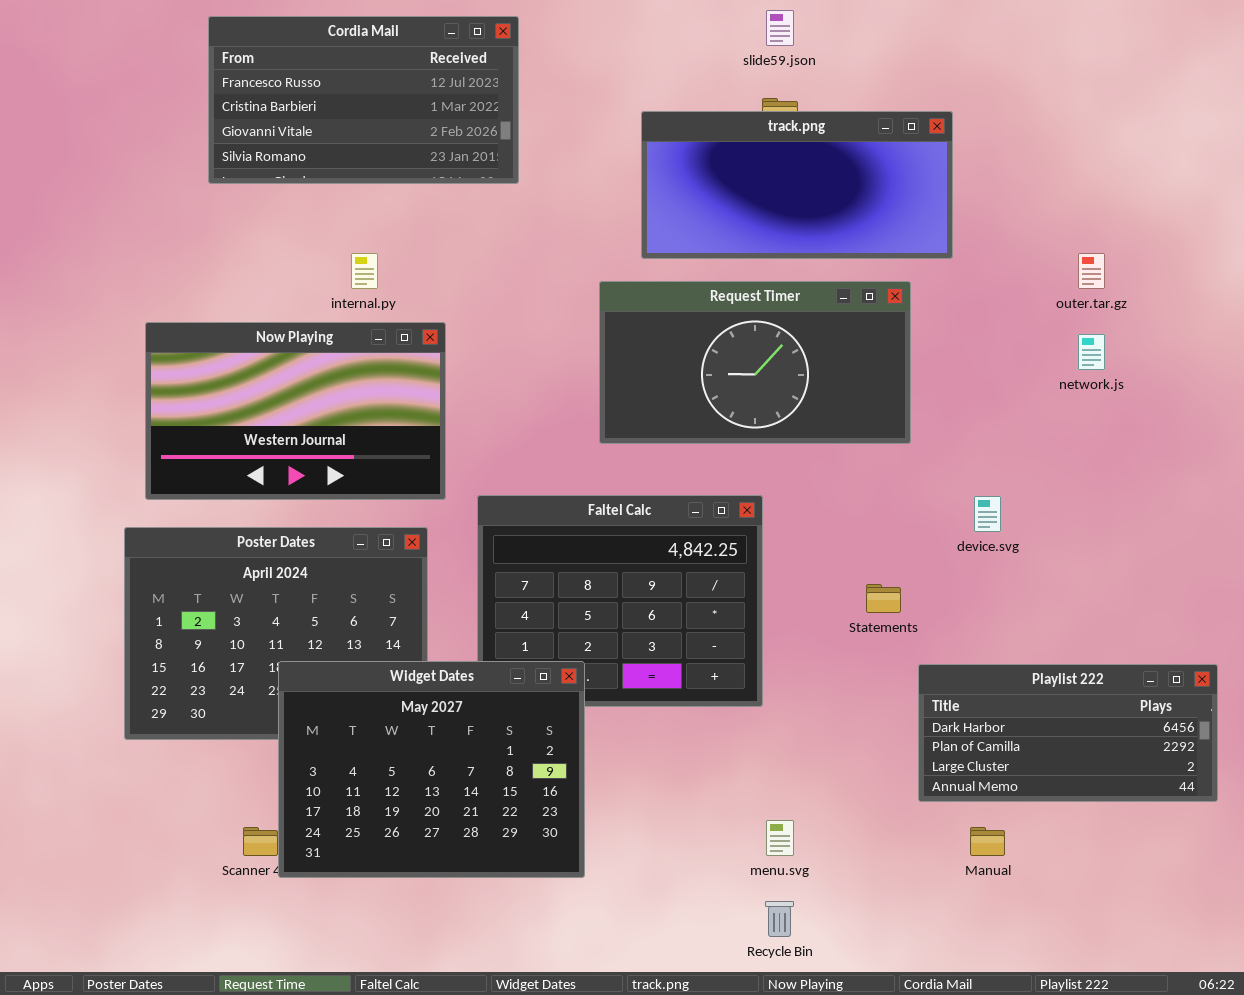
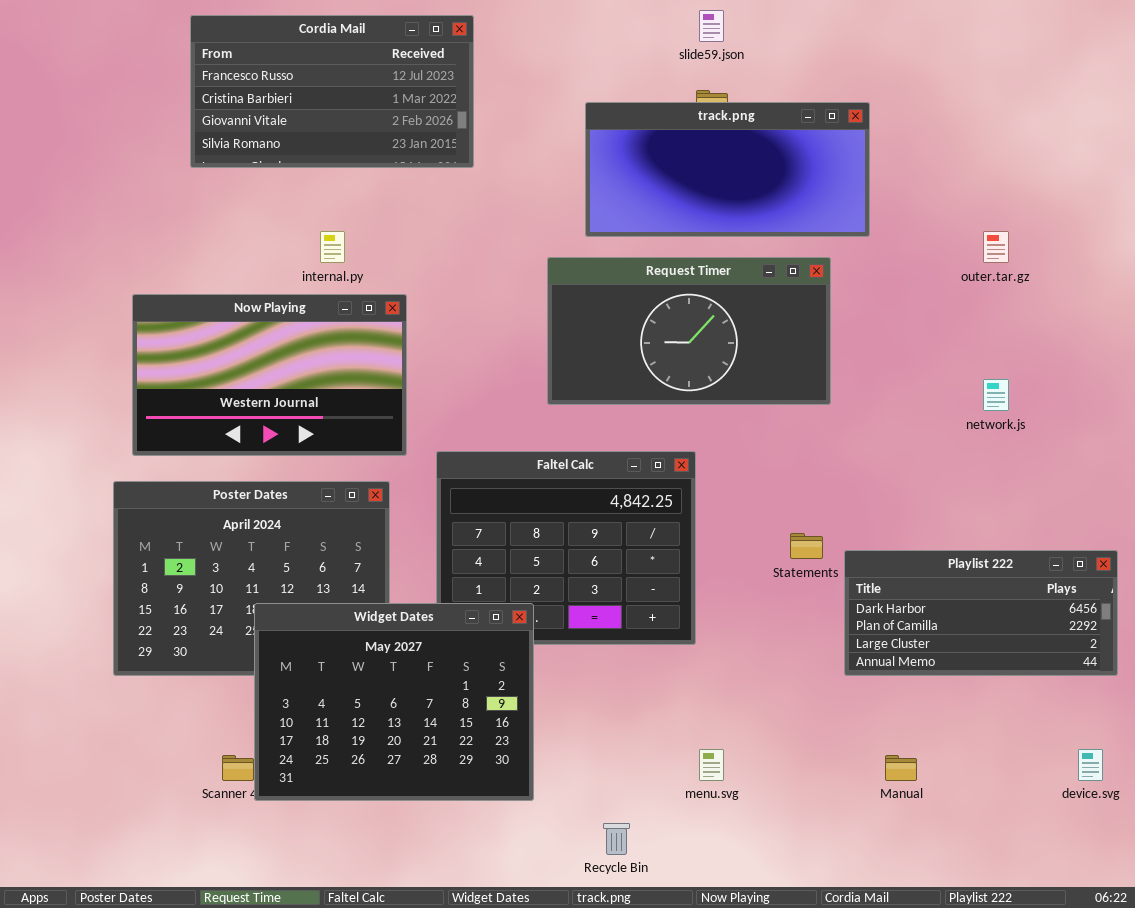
network.js: [1078,334,1105,370] -> [983,379,1009,411], moved
device.svg: [974,496,1001,532] -> [1078,749,1103,781], moved
Playlist 222: [918,664,1218,802] -> [844,550,1118,676], moved
Recycle Bin: [765,901,794,937] -> [603,823,630,855], moved

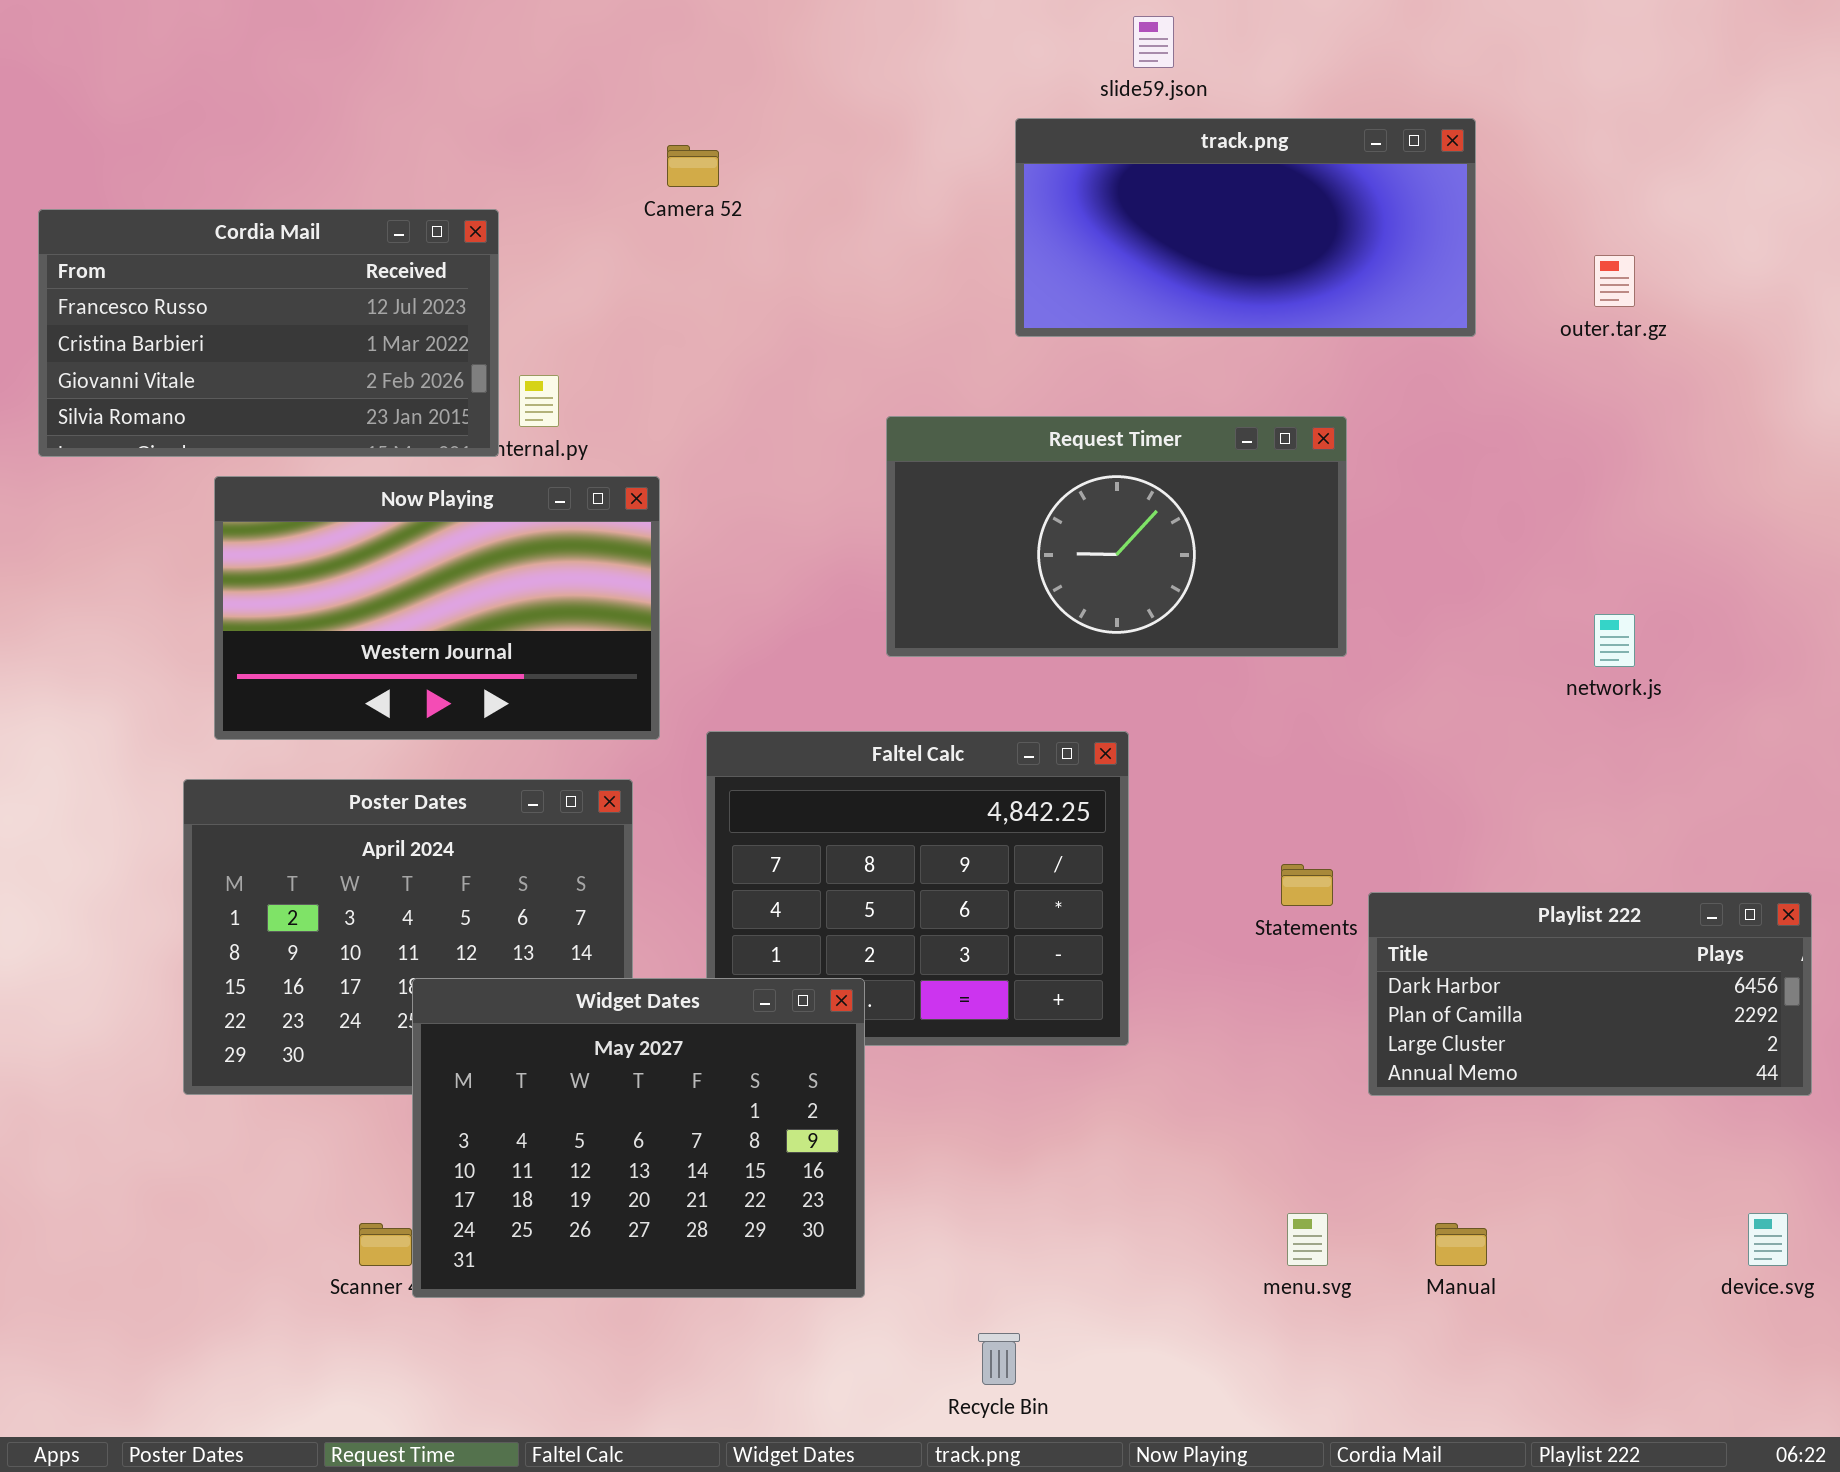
Cordia Mail: [190,15,474,168] -> [38,209,499,457], moved
track.png: [585,102,870,237] -> [1015,118,1476,337], moved
outer.tar.gz: [983,231,1009,263] -> [1594,255,1635,307], moved
menu.svg: [699,749,724,781] -> [1287,1213,1328,1266], moved

